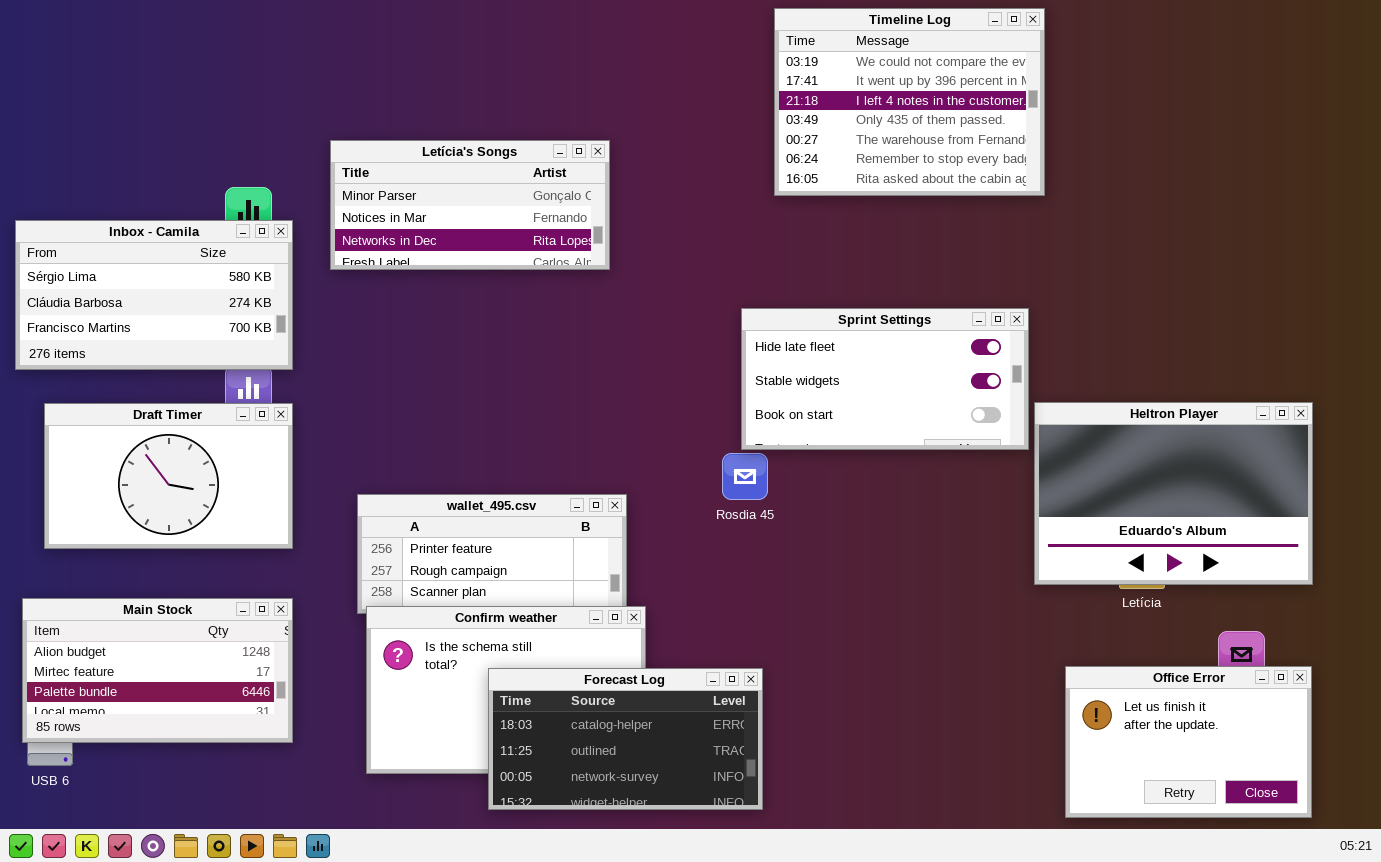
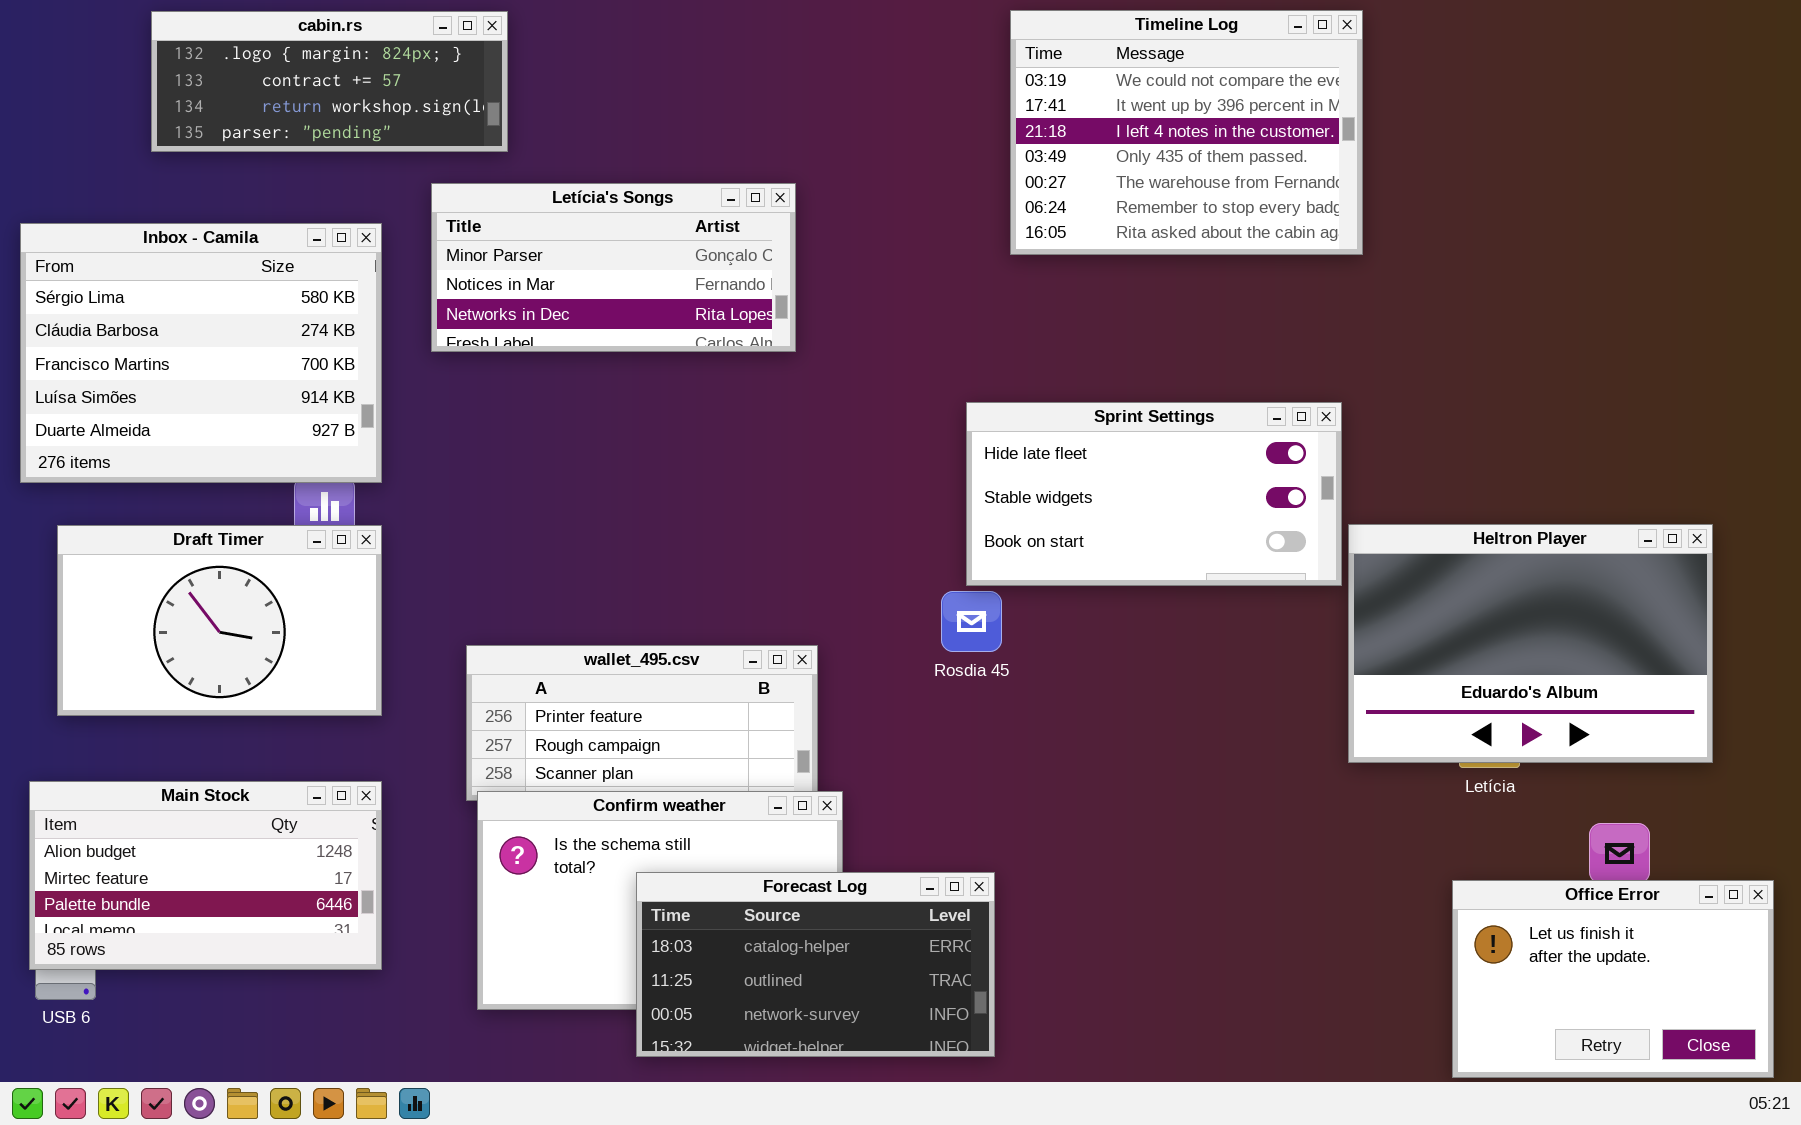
cabin.rs: none -> [151,11,508,152], opened
Inbox - Camila: [15,220,293,370] -> [20,223,382,483], resized
Office Error: [1065,666,1312,818] -> [1452,880,1774,1078], moved

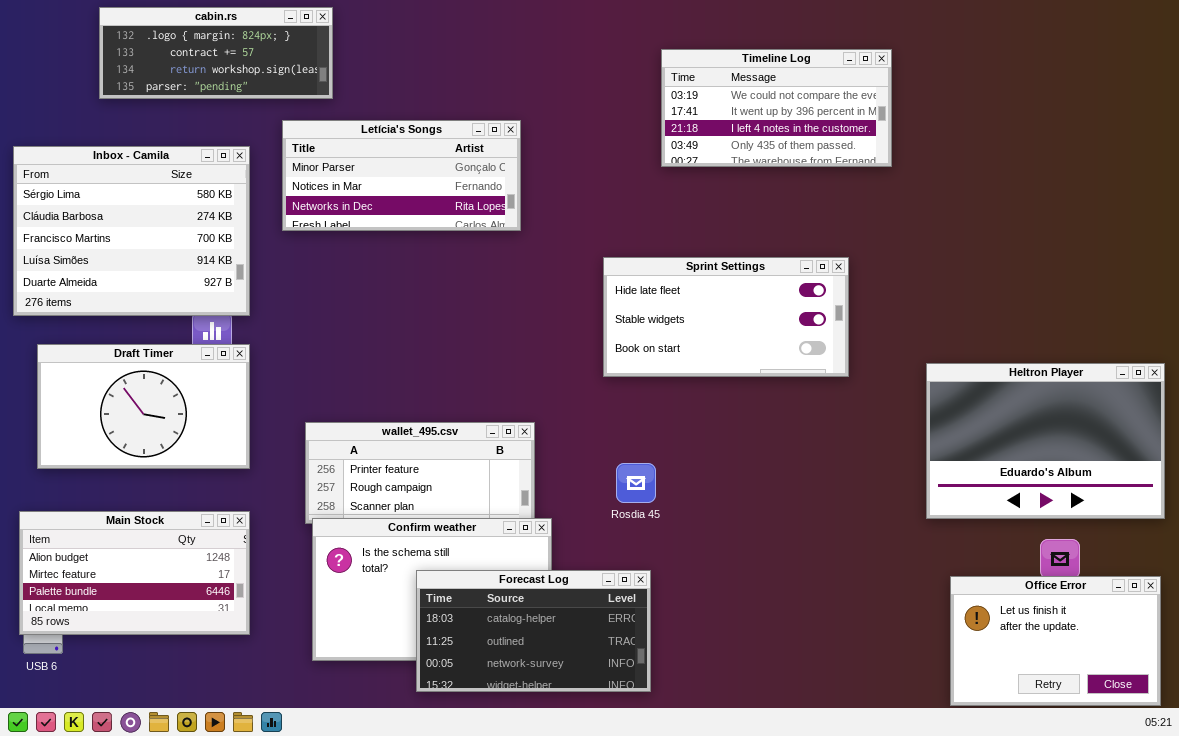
Timeline Log: [1010,10,1363,255] -> [661,49,892,167], resized
Sprint Settings: [966,402,1342,586] -> [603,257,849,377], moved
Heltron Player: [1348,524,1713,763] -> [926,363,1165,519], moved
Rosdia 45: [941,591,1002,652] -> [616,463,656,503], moved

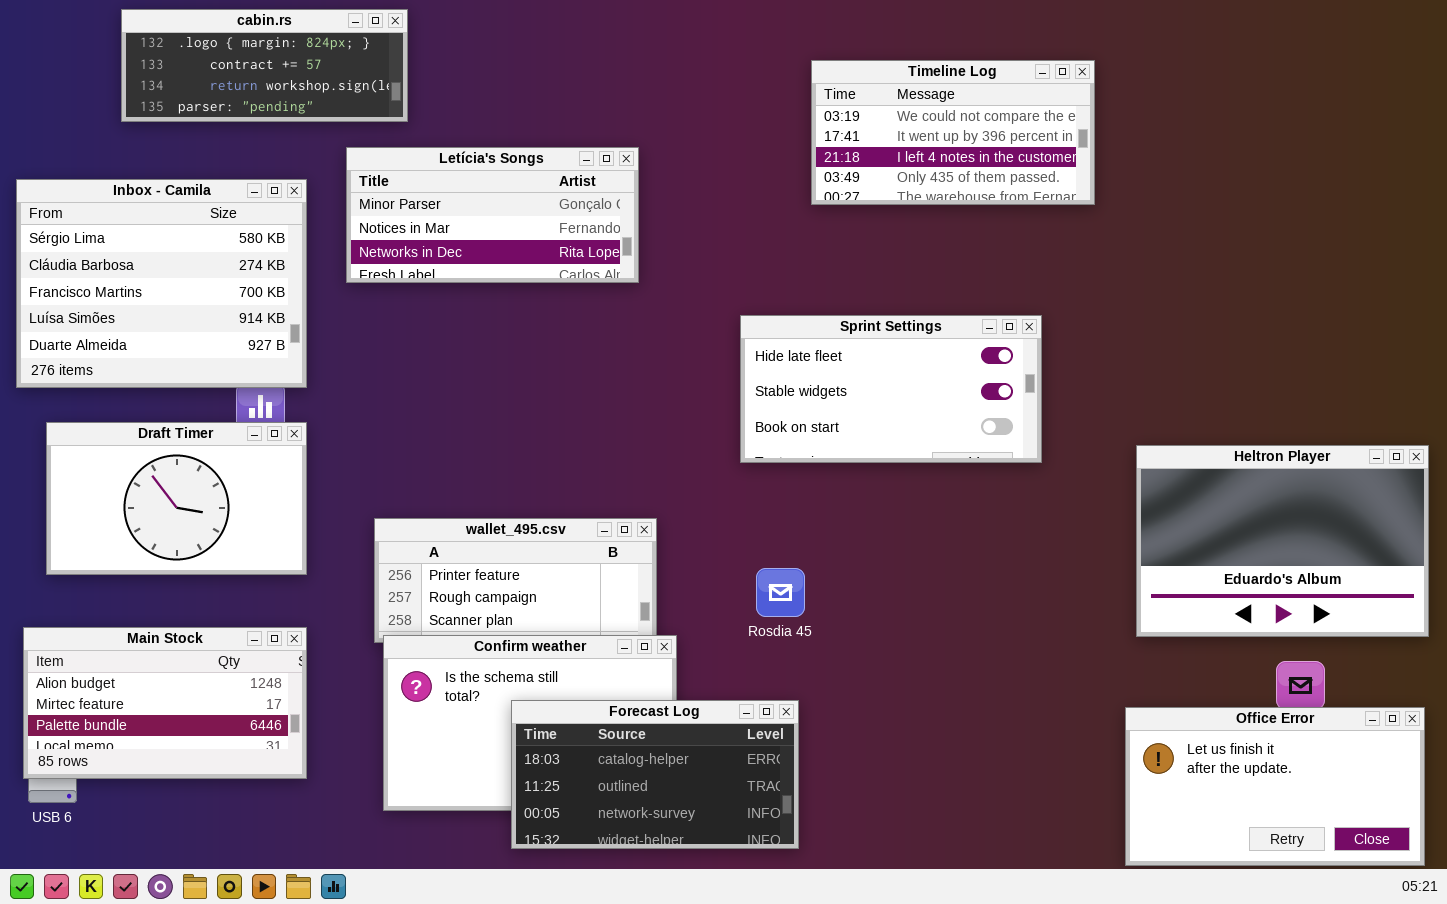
Office Error: [950,576,1161,706] -> [1125,707,1425,866], resized

